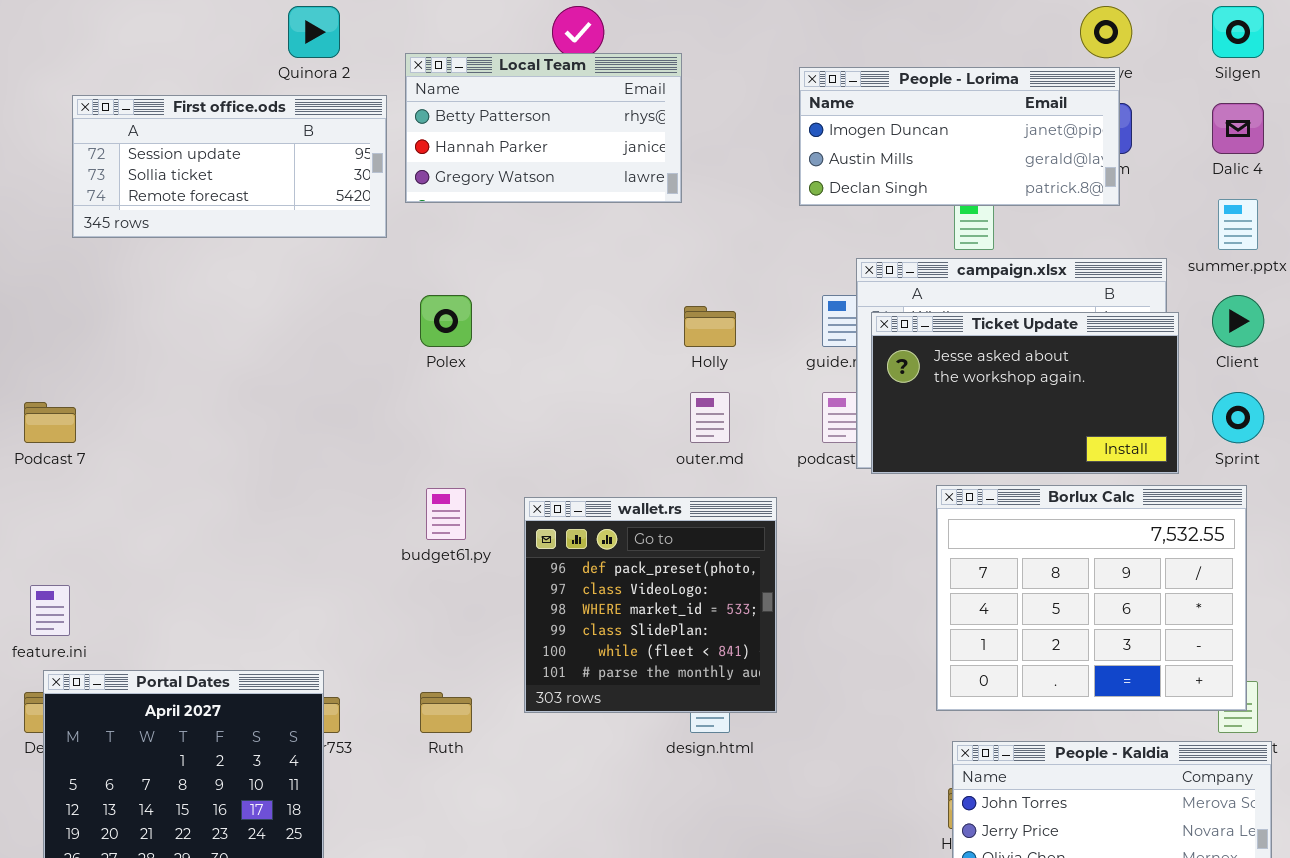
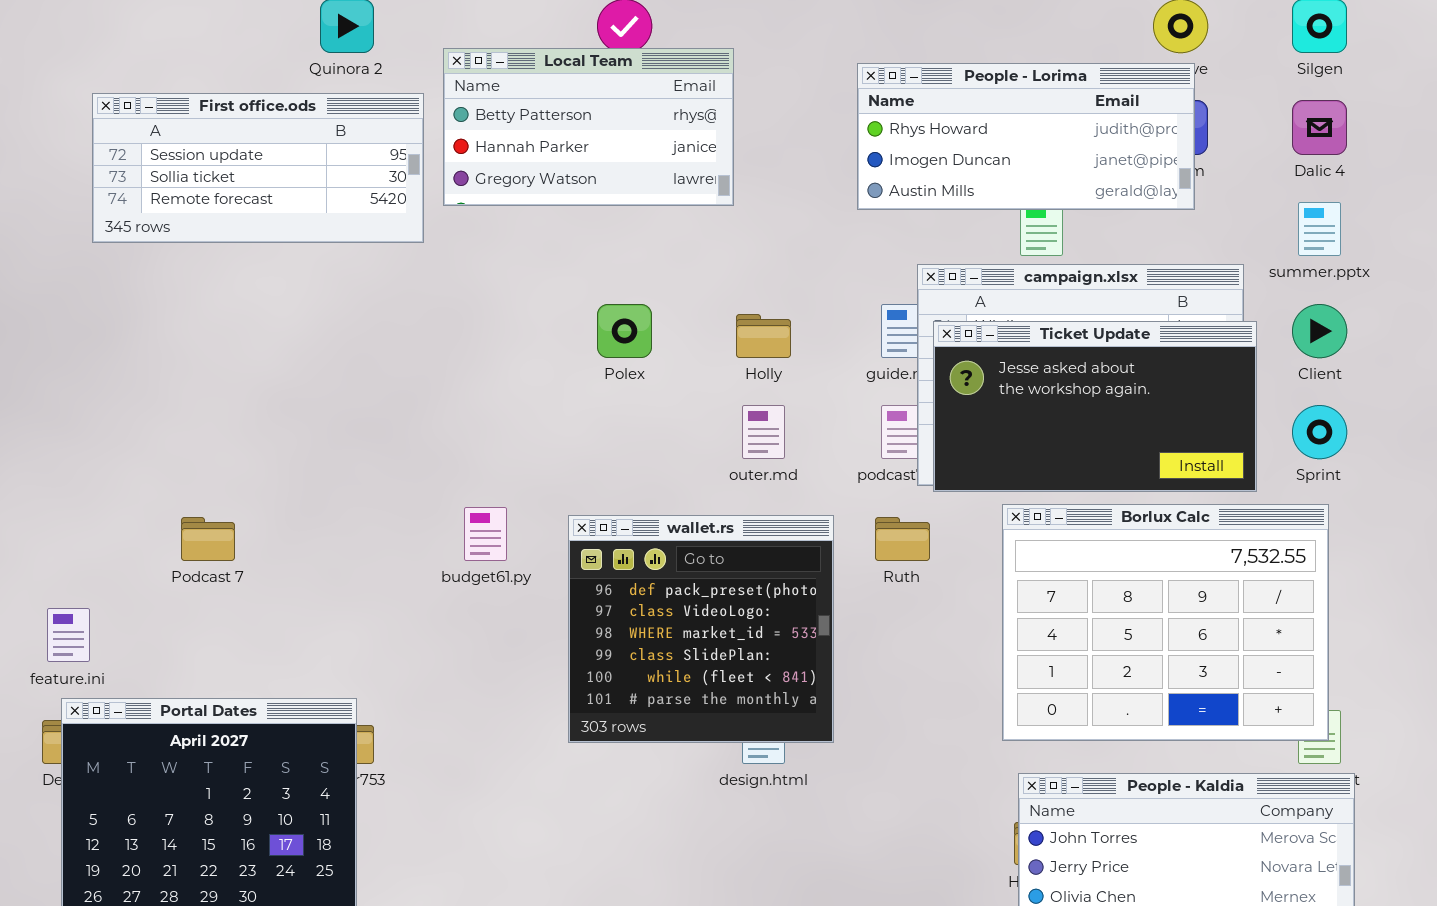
People - Lorima: [799,67,1120,206] -> [857,63,1195,210], scrolled up 1 row
Polex: [420,295,472,347] -> [597,304,652,358], moved
Podcast 7: [24,402,76,443] -> [181,517,235,561], moved
Ruth: [420,692,472,733] -> [875,517,930,561], moved

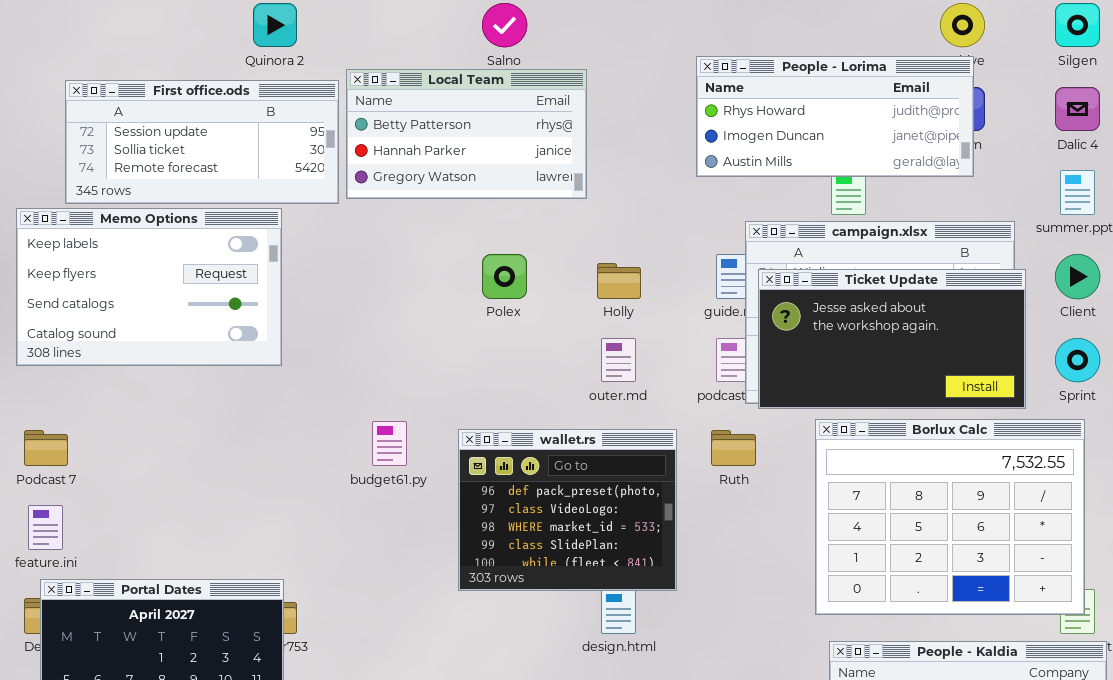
Local Team: [443,48,734,206] -> [346,69,587,199], moved
Memo Options: none -> [16,208,282,366], opened
wallet.rs: [568,515,834,743] -> [458,429,677,591], resized
Podcast 7: [181,517,235,561] -> [24,430,68,466], moved

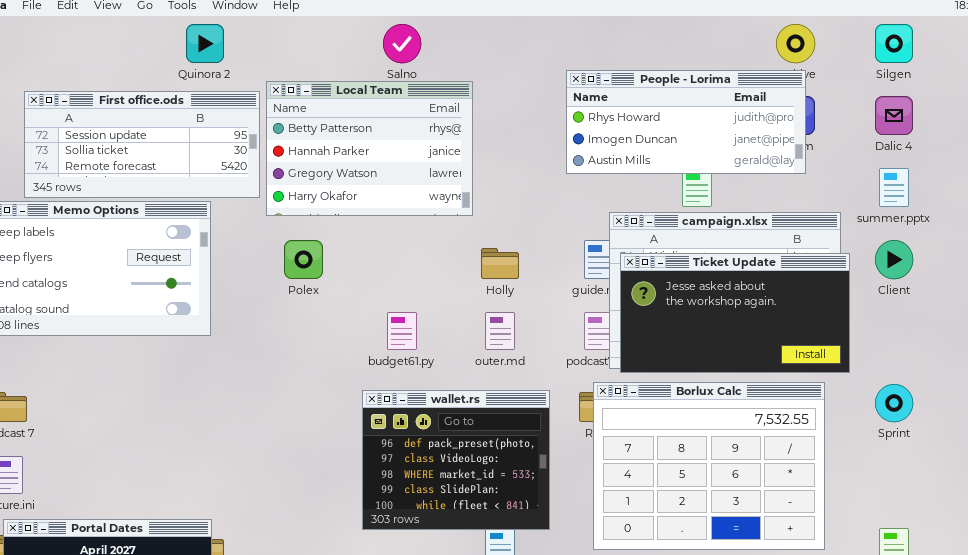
Local Team: [346,69,587,199] -> [266,81,473,216], resized
Polex: [482,254,527,299] -> [284,240,323,279], moved
Sprint: [1055,338,1100,382] -> [875,384,913,422], moved
Borlux Calc: [815,419,1085,615] -> [593,382,825,550], moved
budget61.py: [372,421,407,466] -> [387,312,417,350], moved

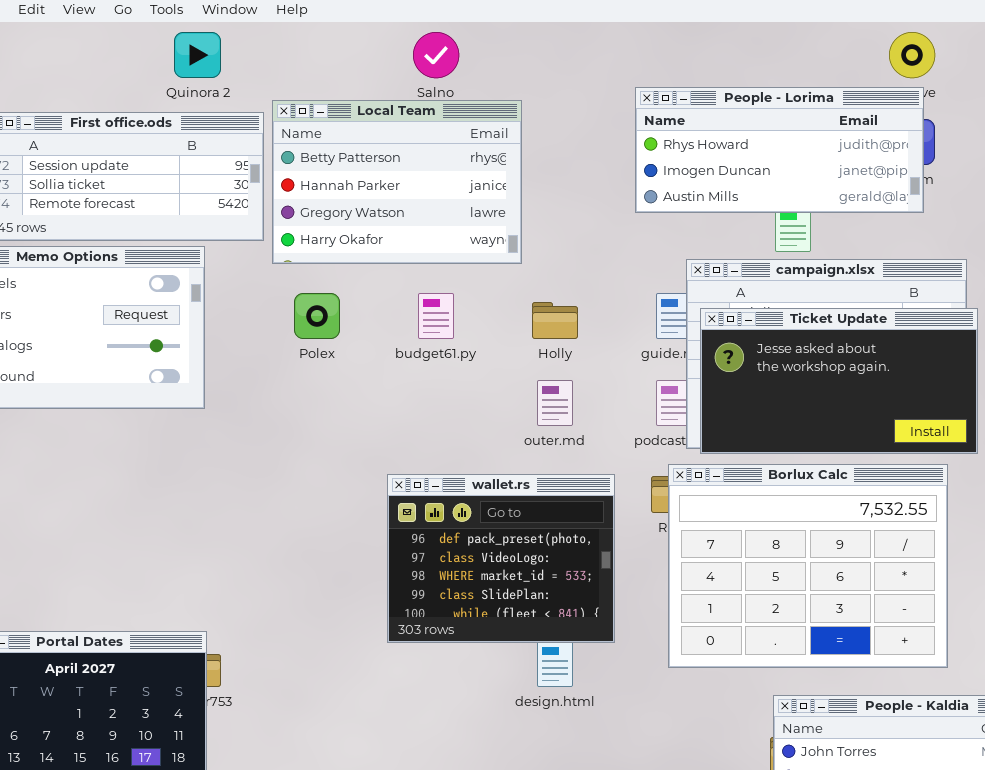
budget61.py: [387,312,417,350] -> [418,293,454,339], moved

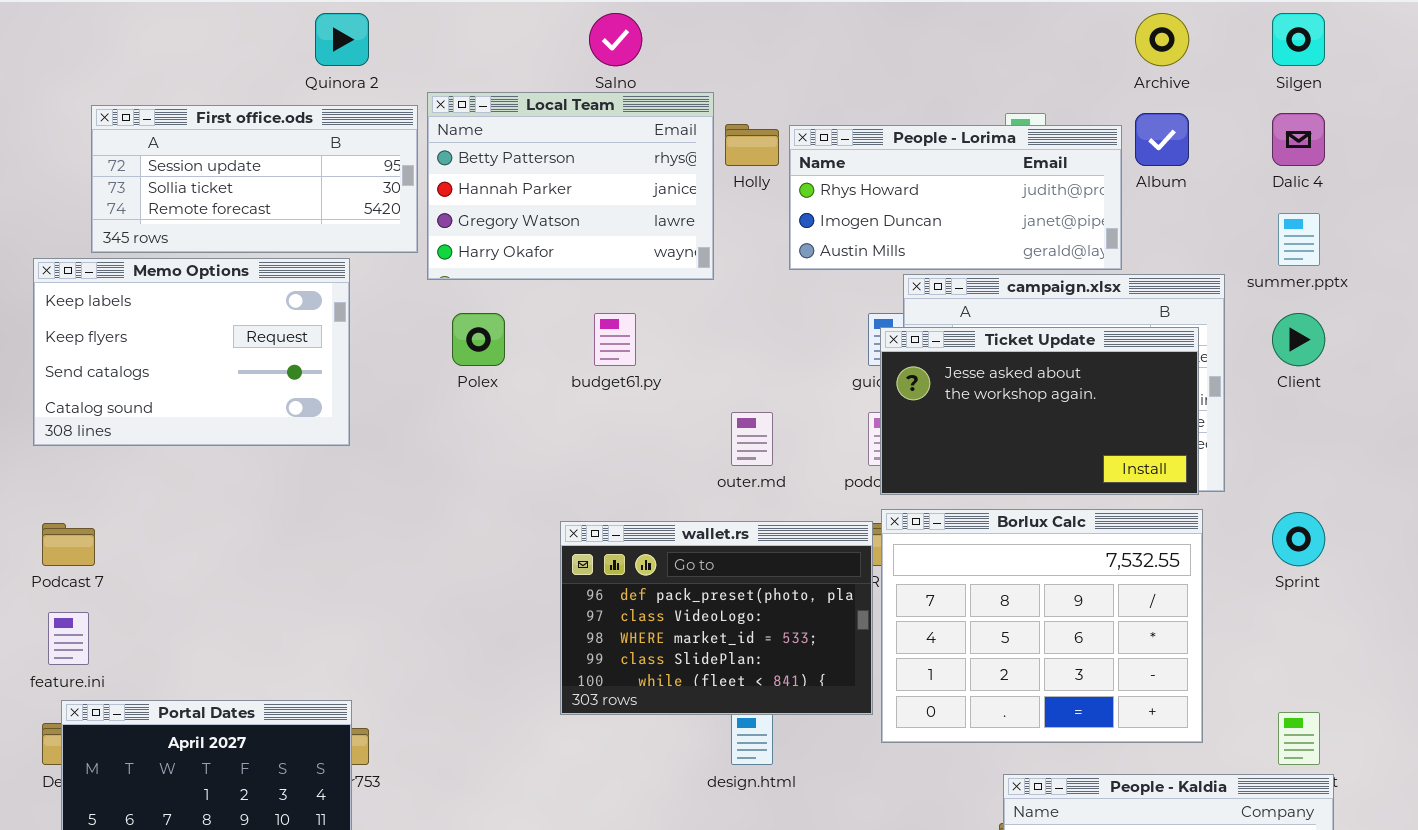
People - Lorima: [635,87,924,213] -> [789,125,1122,270], moved
Holly: [532,302,578,339] -> [725,124,779,166], moved
Ticket Update: [700,308,978,454] -> [880,327,1199,495], moved
wallet.rs: [387,474,615,643] -> [560,521,873,715], resized

